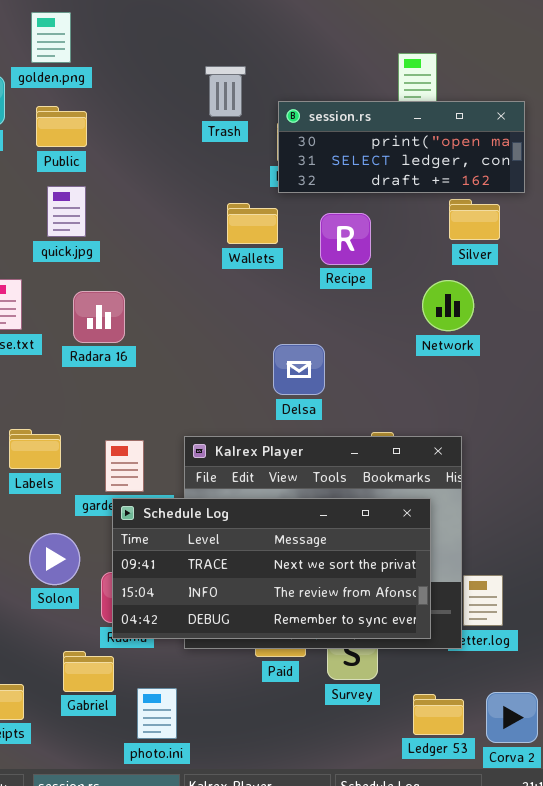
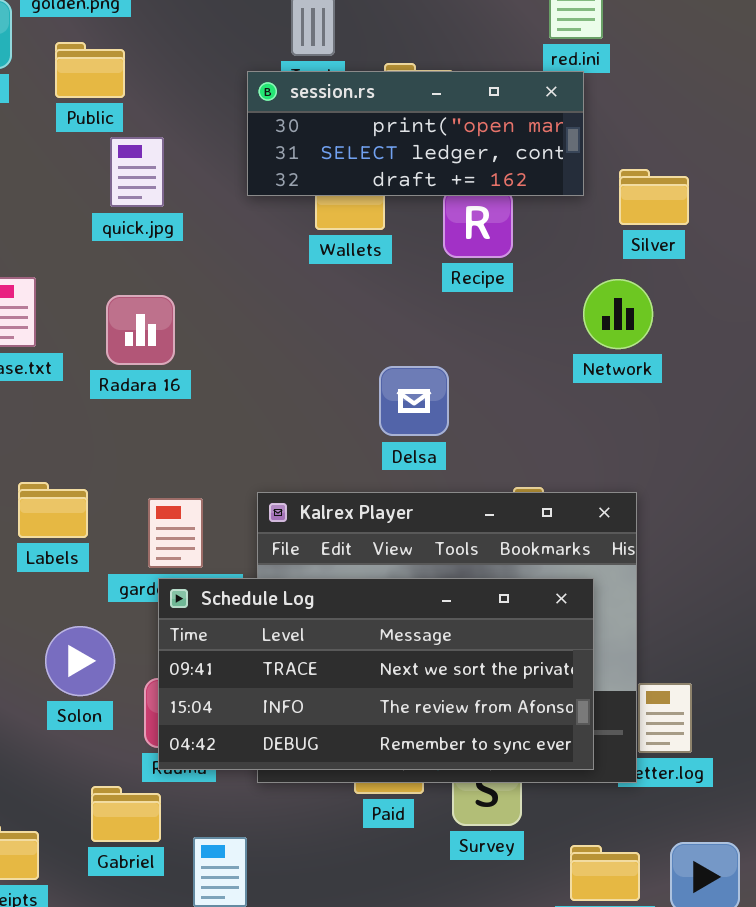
session.rs: [278,101,525,193] -> [247,71,584,196], moved
quick.jpg: [47,186,86,237] -> [110,137,164,207], moved

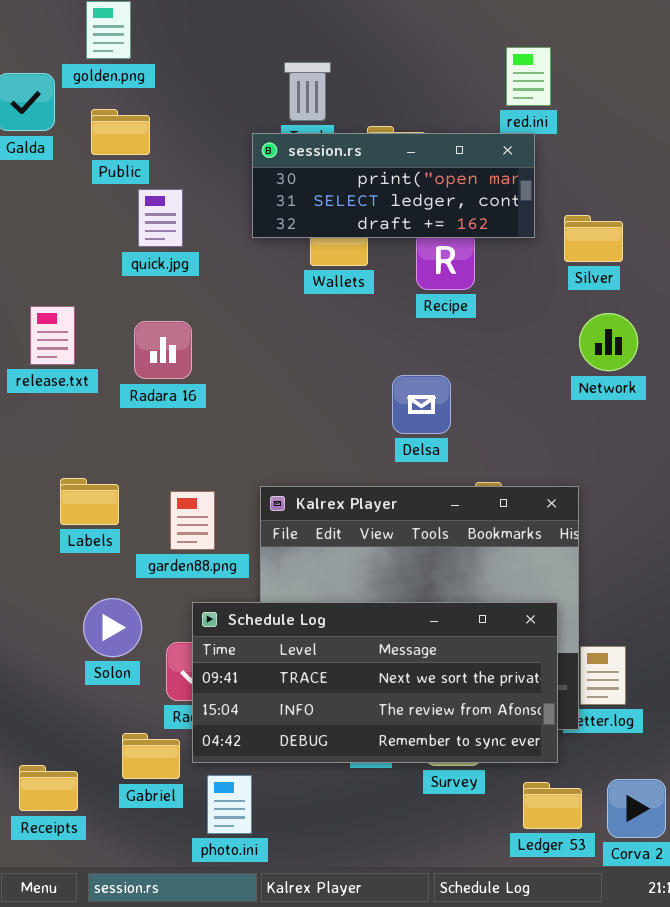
Network: [583,279,653,349] -> [579,313,638,371], moved
Delsa: [379,366,449,436] -> [392,375,451,434], moved
Schedule Log: [158,578,594,770] -> [192,602,558,763], moved

